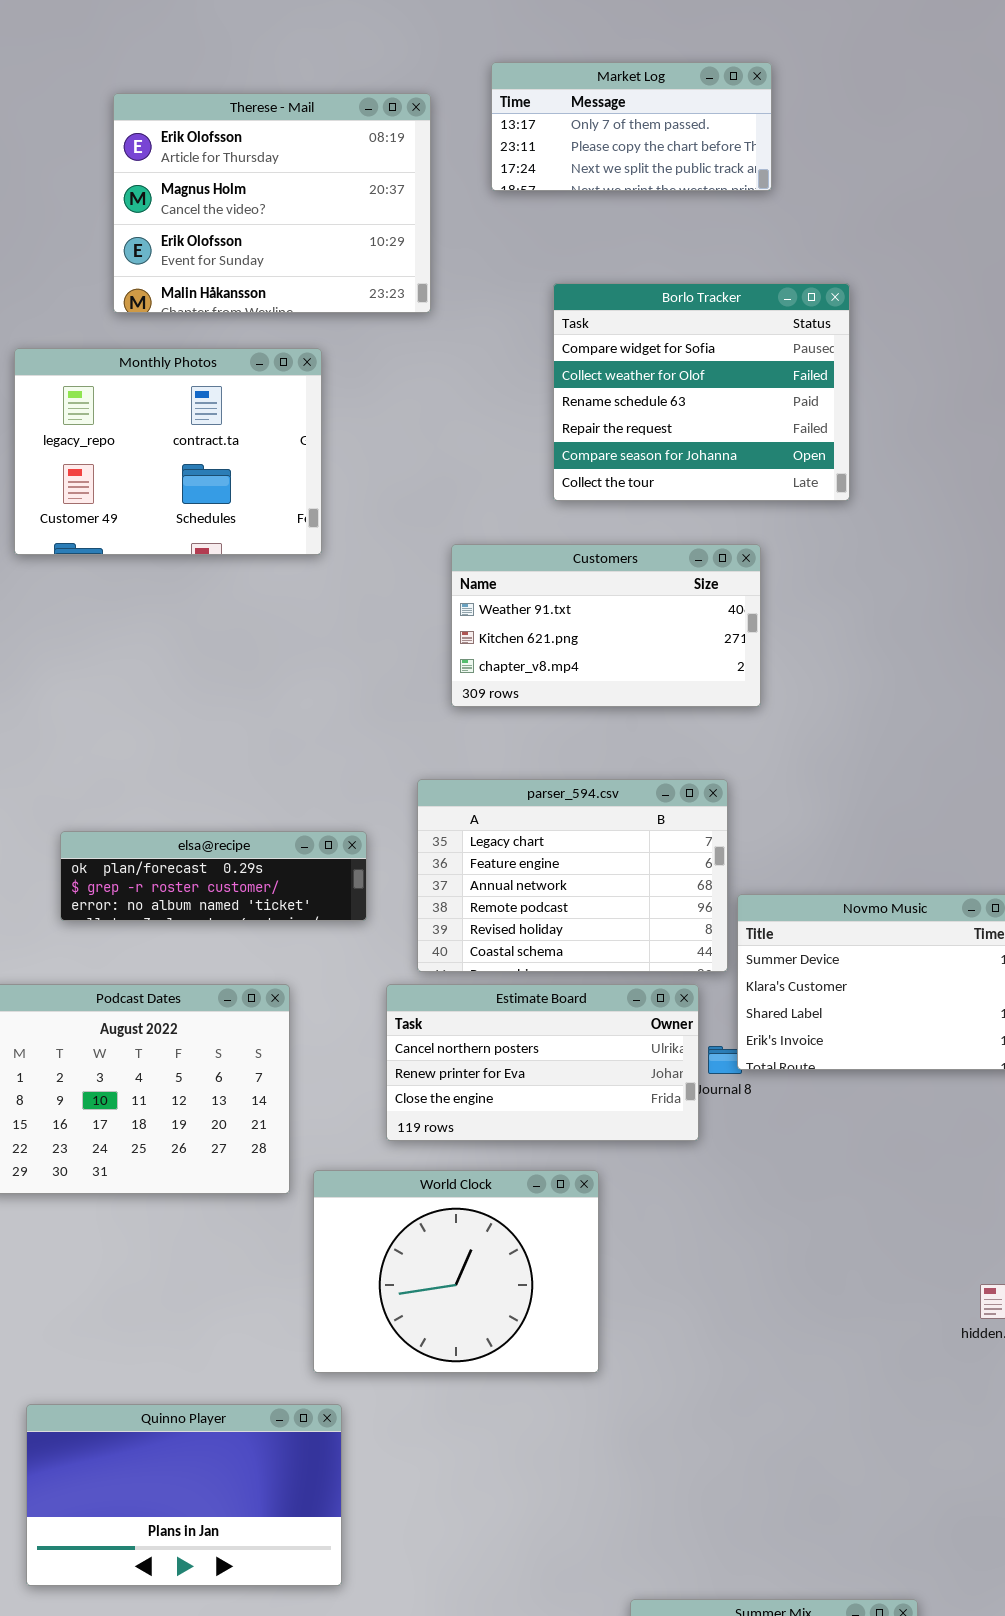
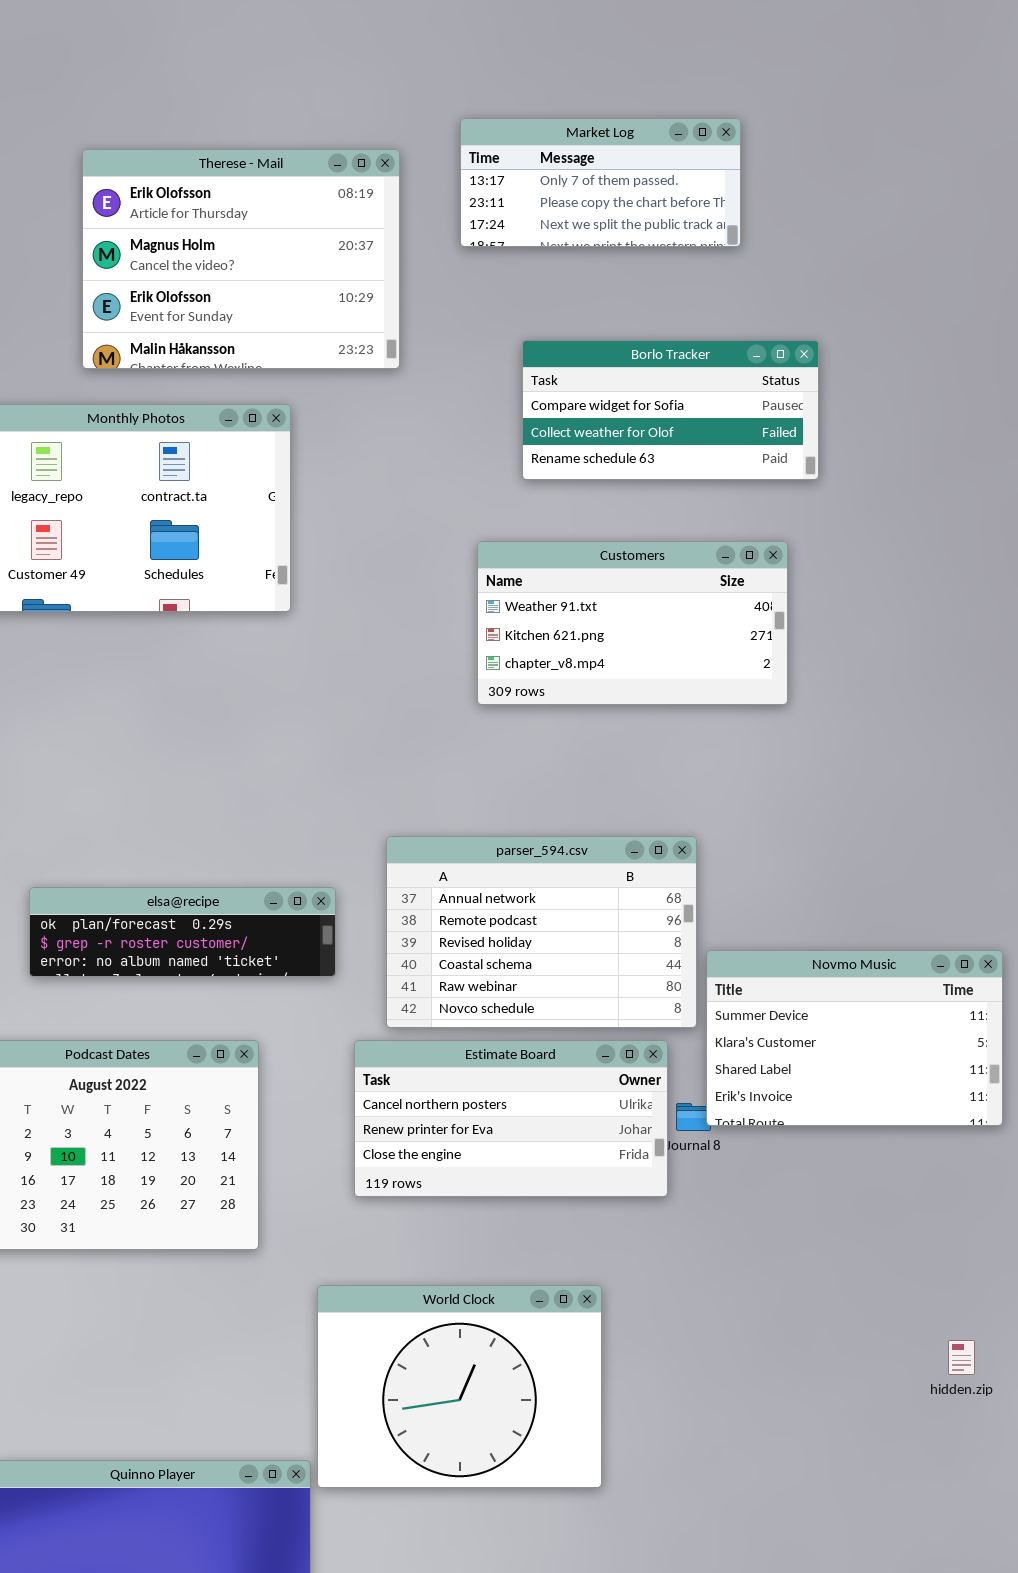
Borlo Tracker: [553,283,850,501] -> [522,340,819,480], resized
Customers: [451,544,761,707] -> [477,541,788,705], moved
parser_594.csv: [417,779,728,972] -> [386,836,697,1028], scrolled down 2 rows
World Clock: [313,1170,599,1373] -> [317,1285,602,1488], moved

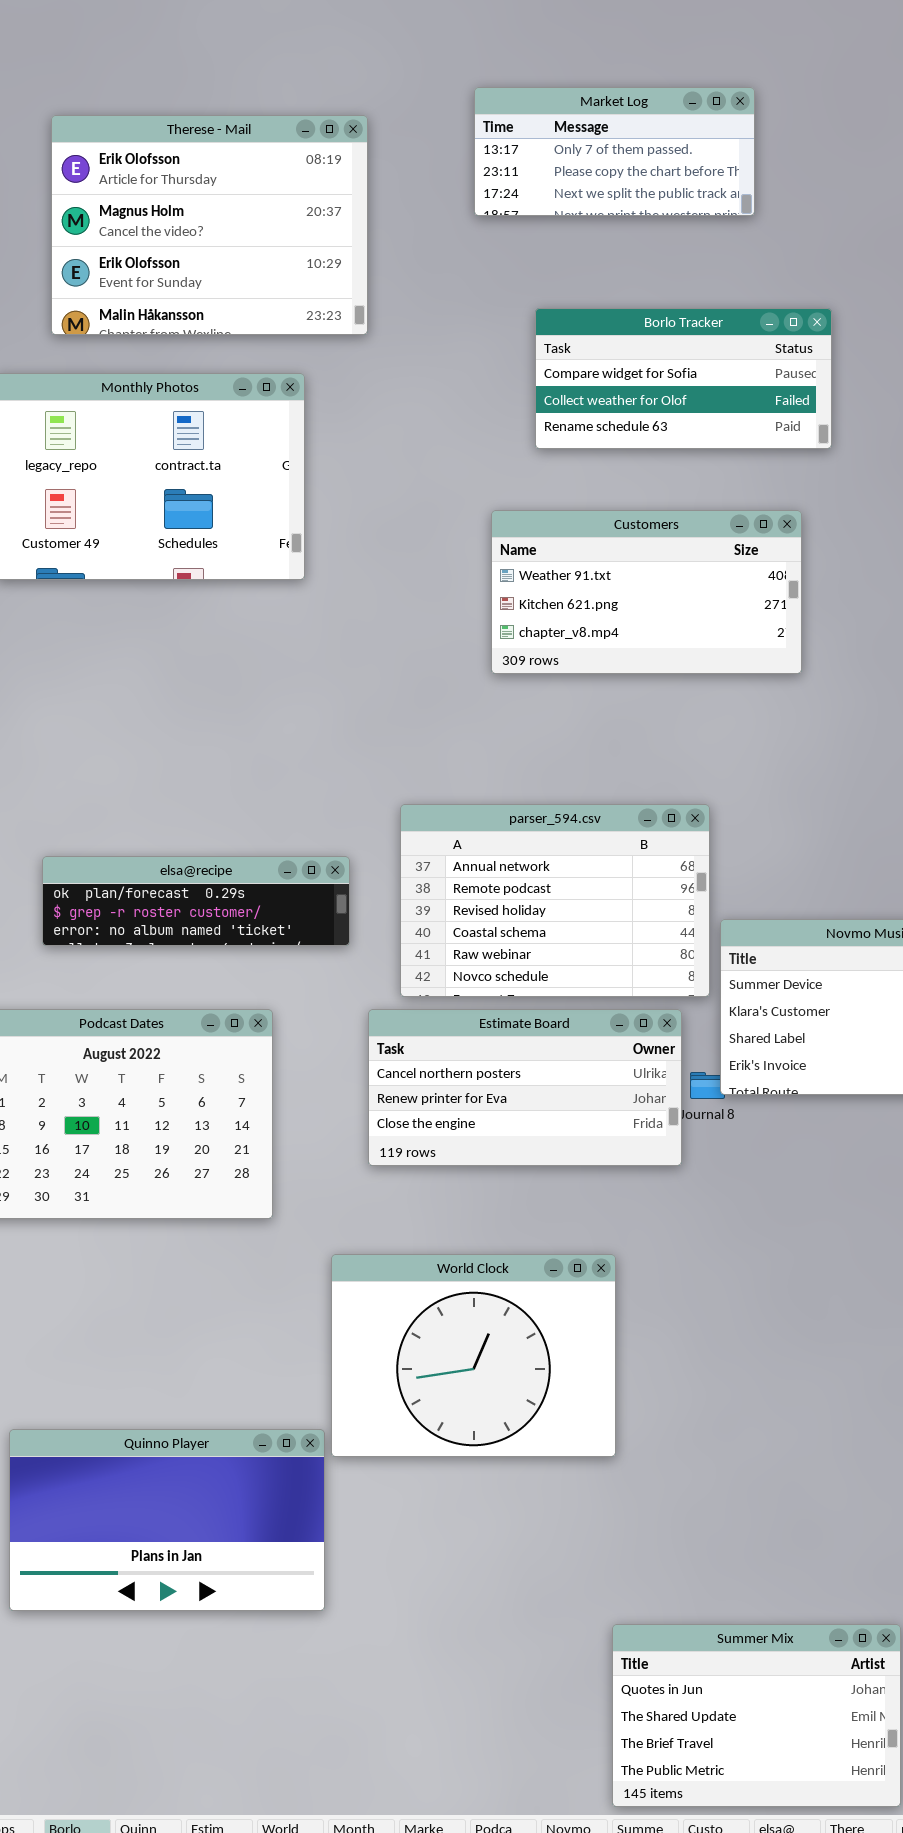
Therese - Mail: [82,149,400,369] -> [51,115,368,335], moved

